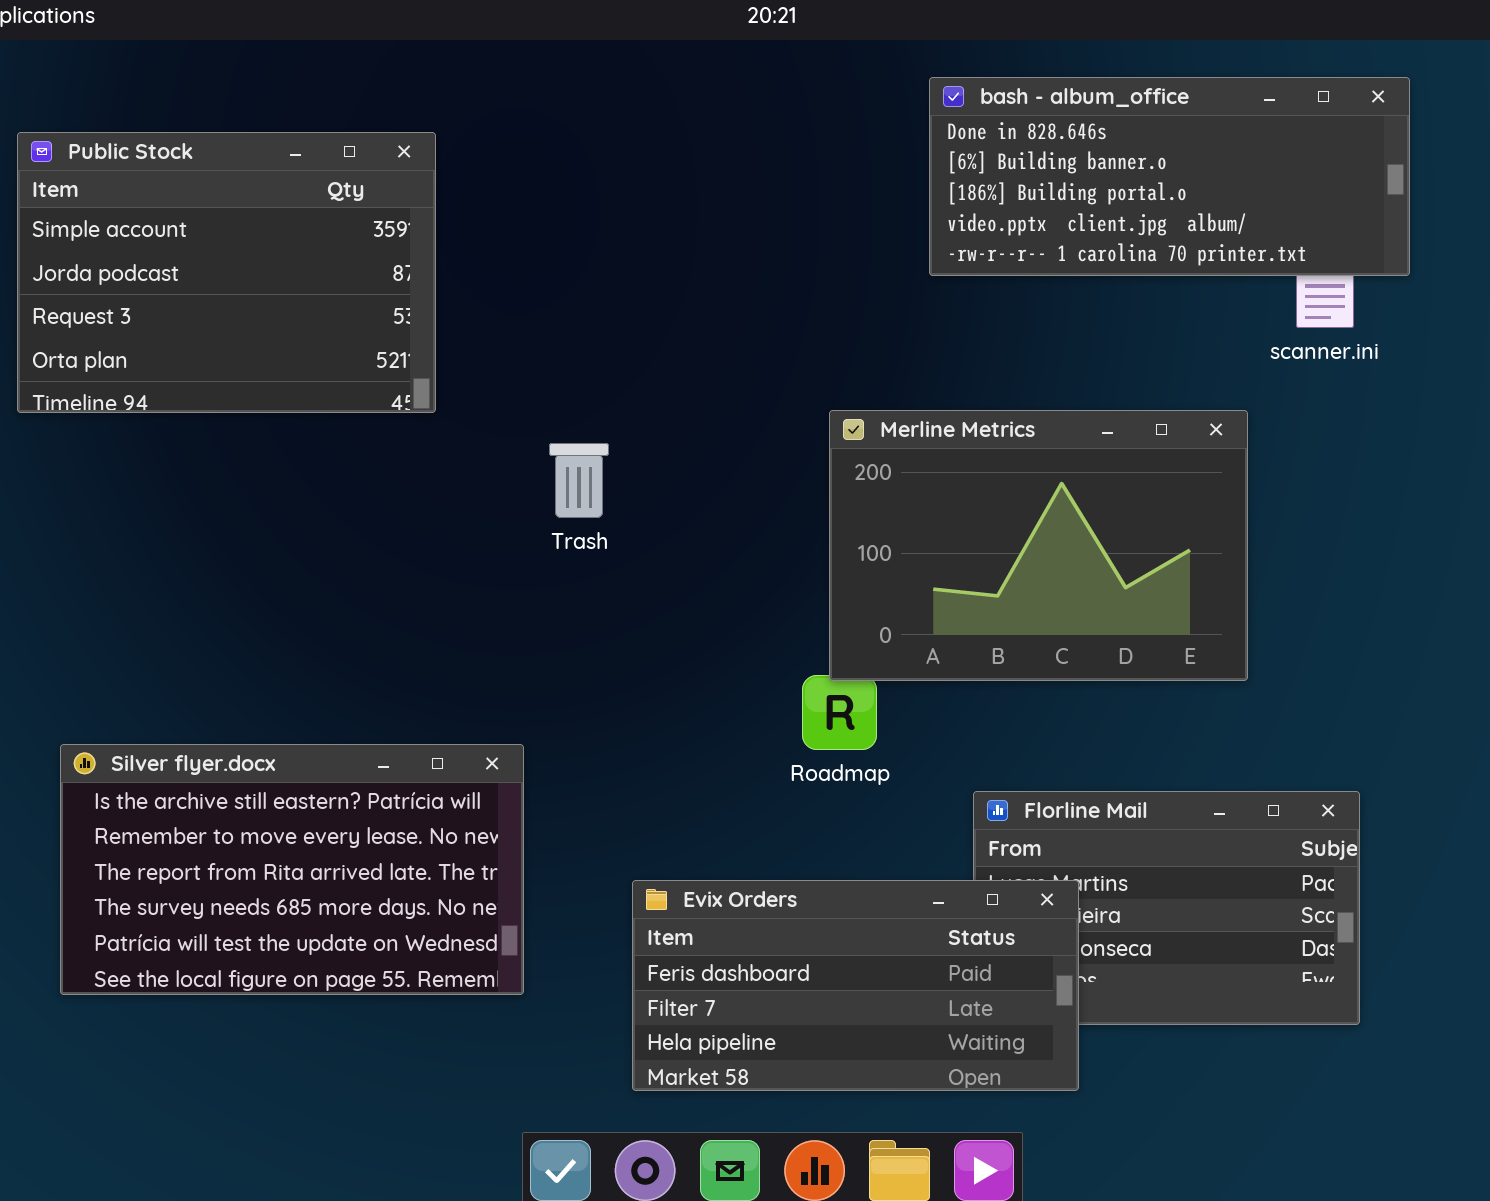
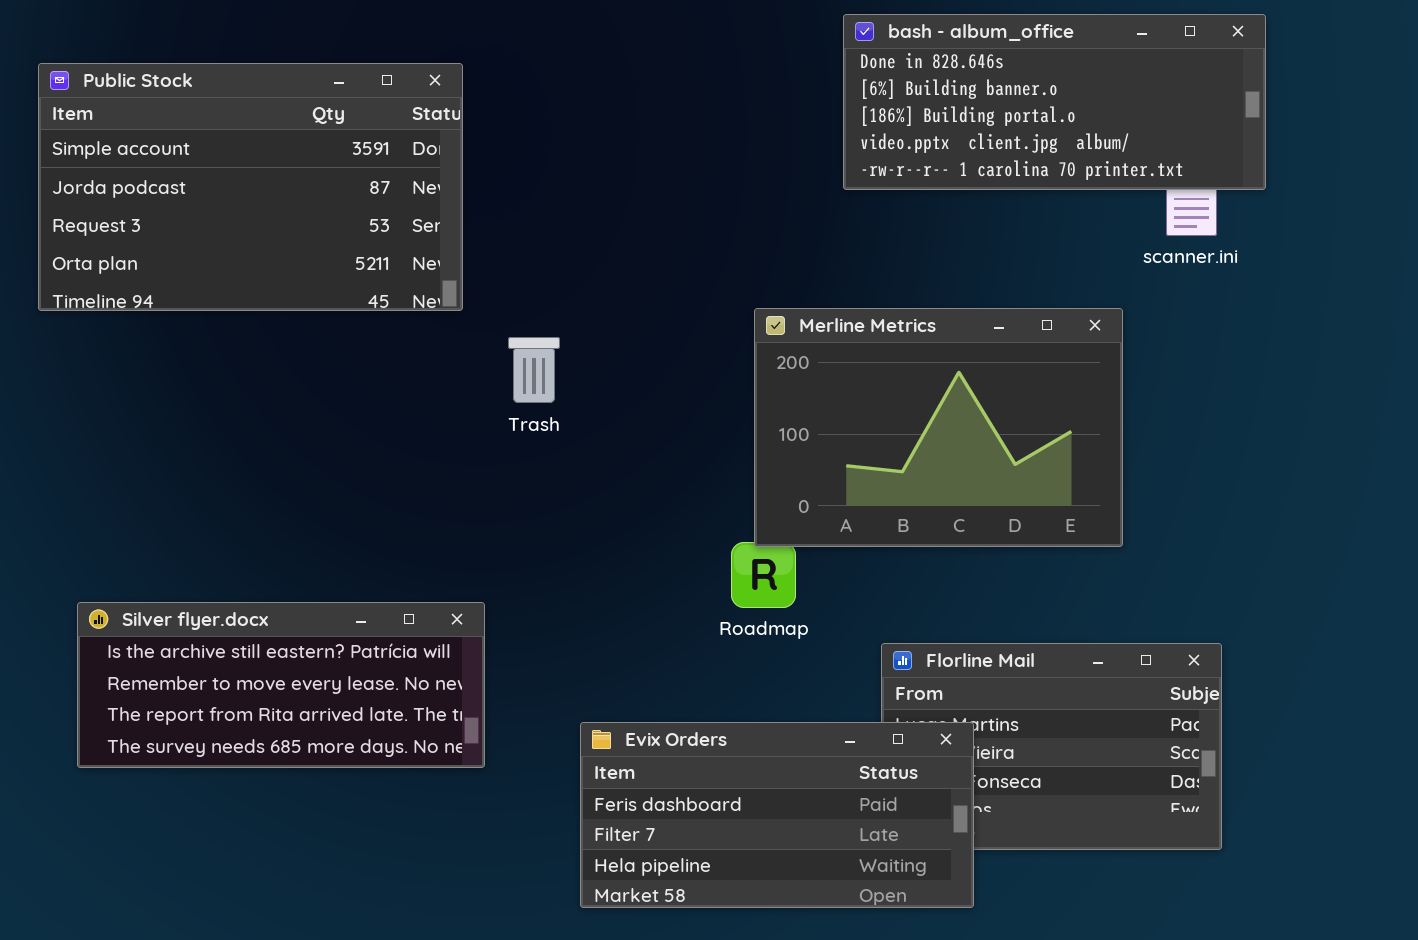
Public Stock: [17,132,436,413] -> [38,63,463,311], resized
Silver flyer.docx: [60,744,524,995] -> [77,602,485,768], resized

